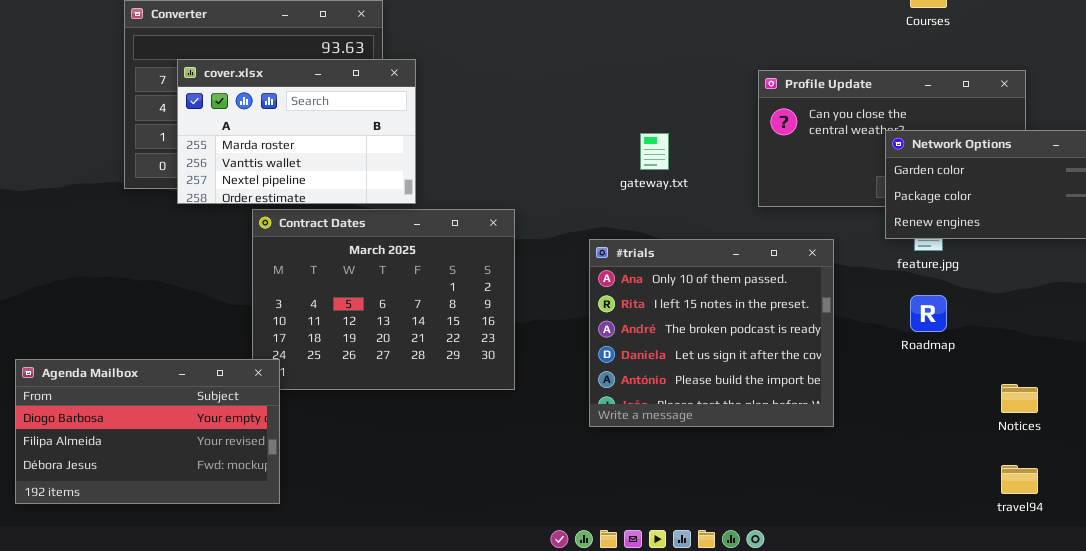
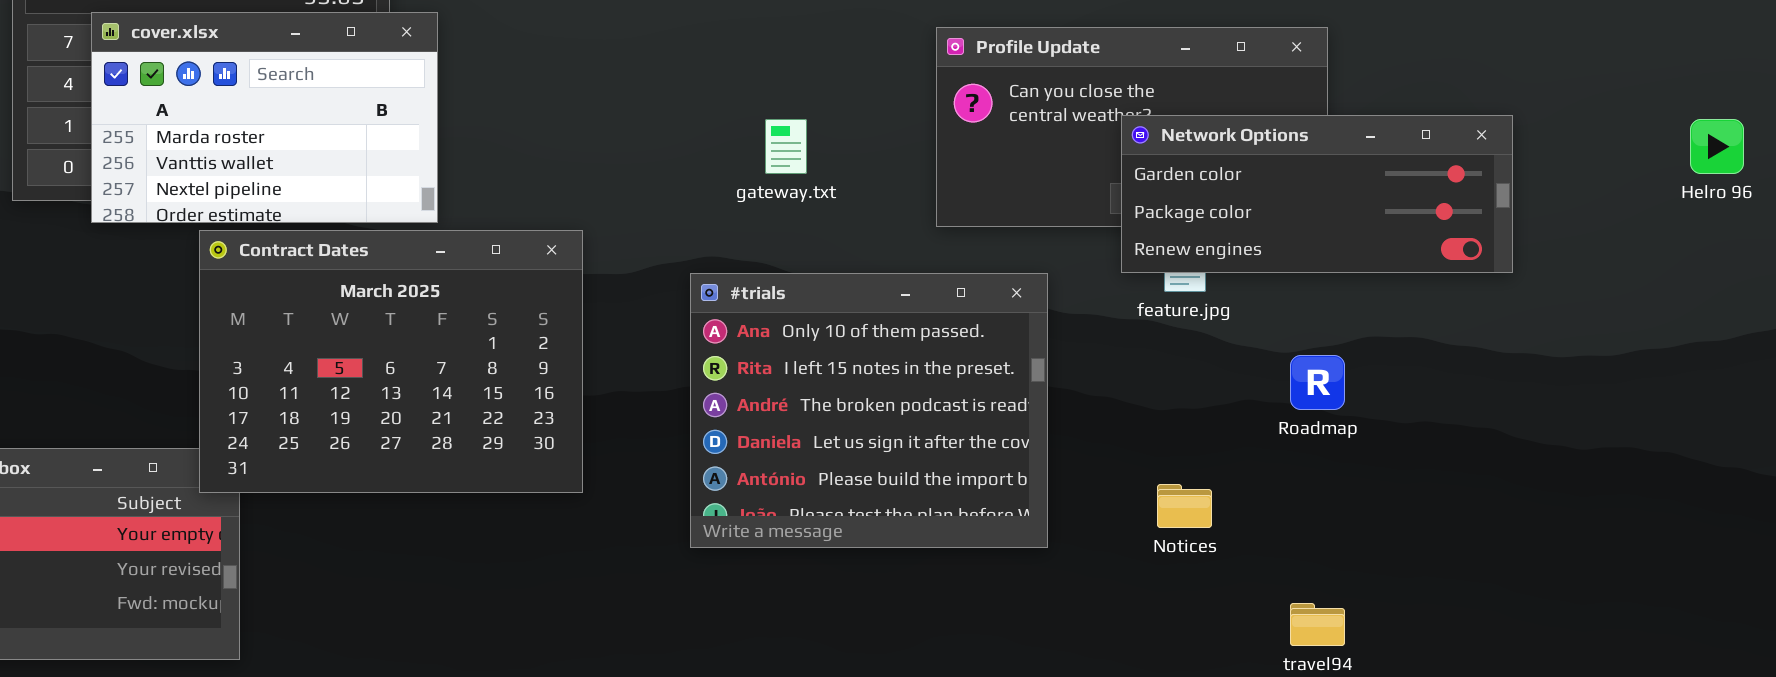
Contract Dates: [252,209,515,390] -> [199,230,583,493], raised
Roadmap: [910,295,947,332] -> [1290,355,1345,410], moved
Notices: [1001,384,1038,413] -> [1157,484,1212,528], moved

